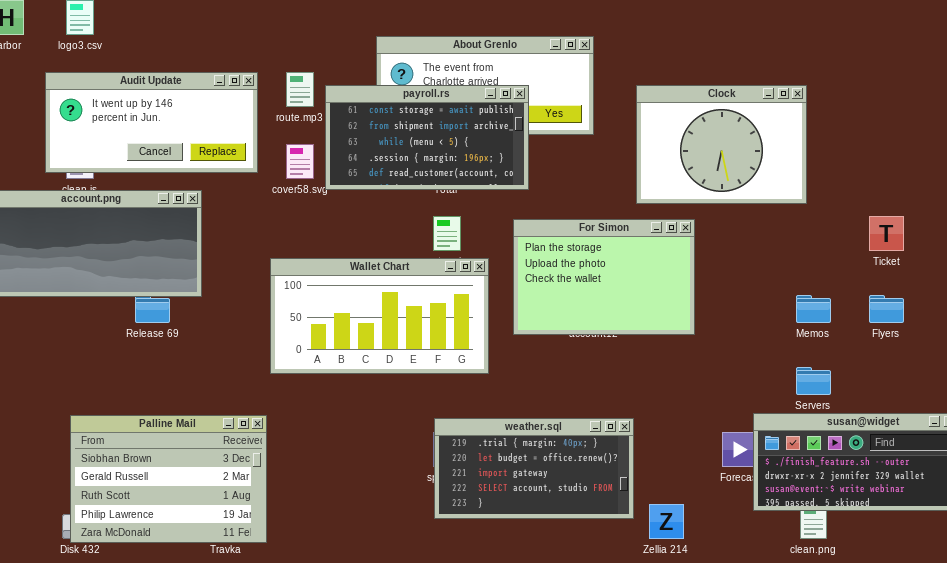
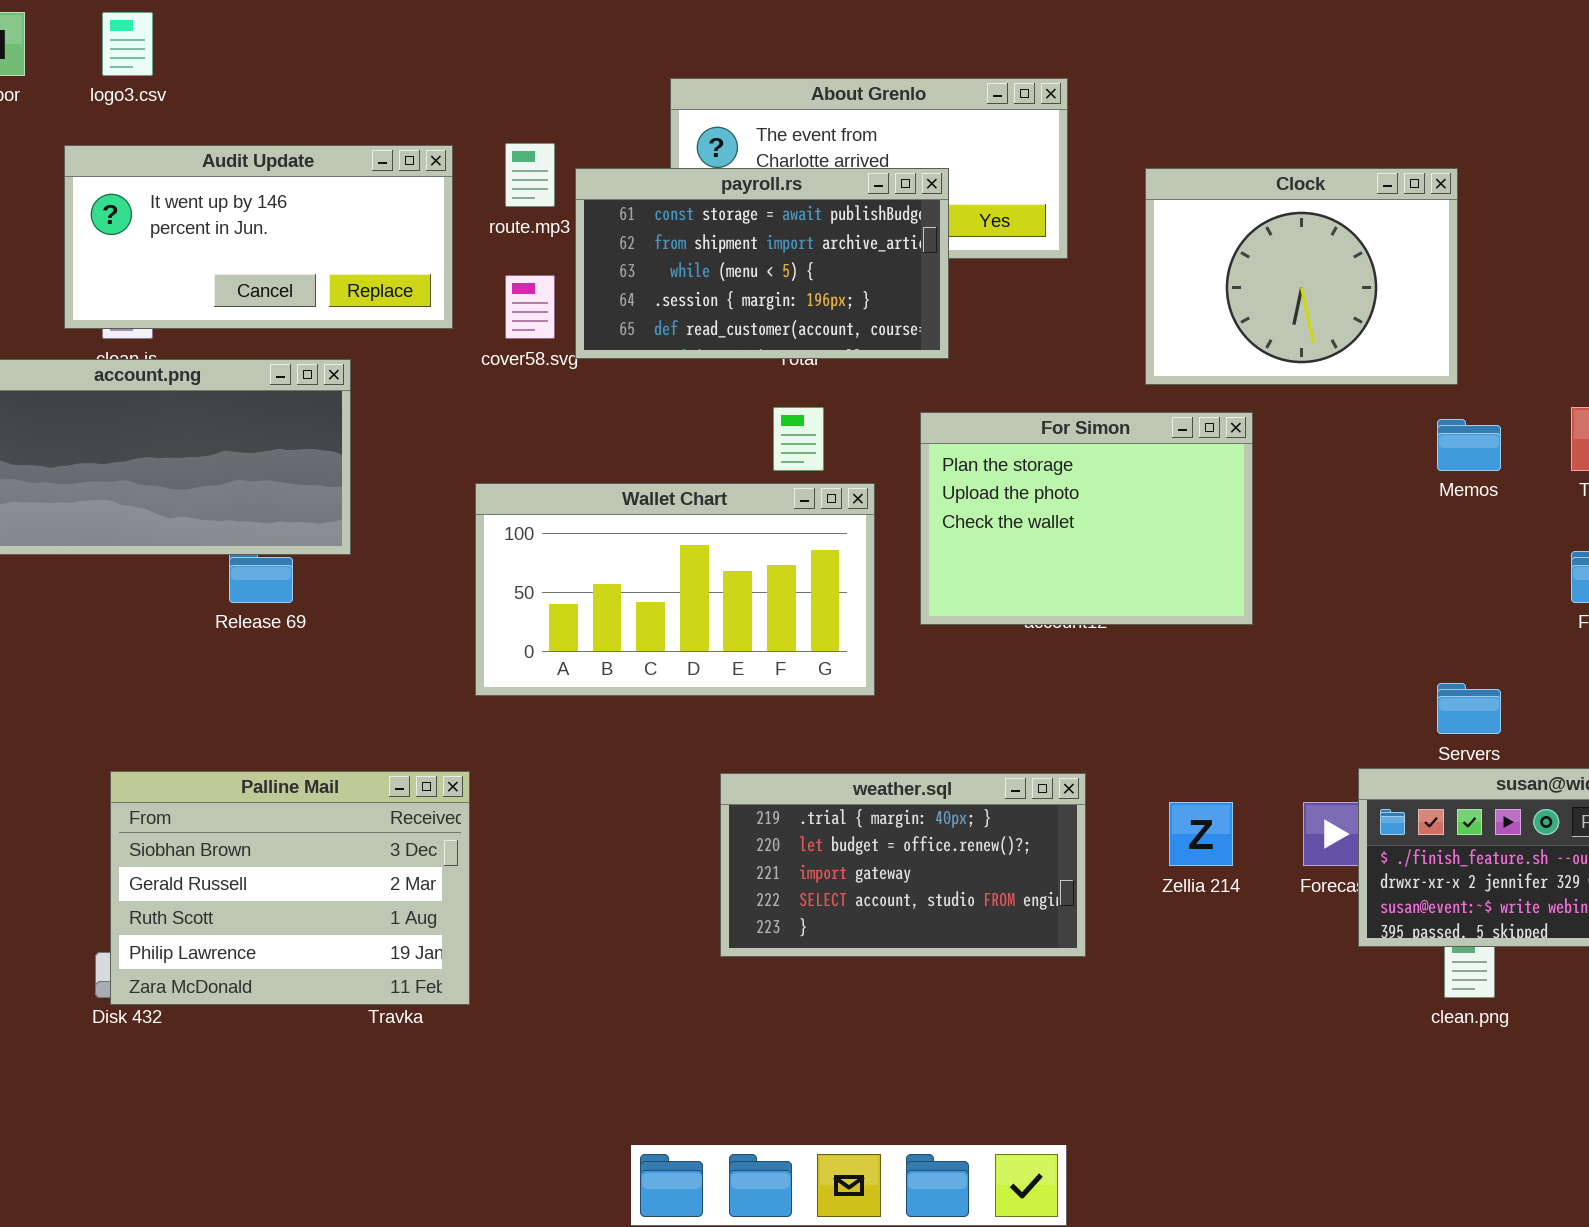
Memos: [796,295,831,323] -> [1437,419,1501,471], moved
weather.sql: [434,418,634,519] -> [720,773,1086,957], moved
Zellia 214: [649,504,684,539] -> [1169,802,1233,866], moved

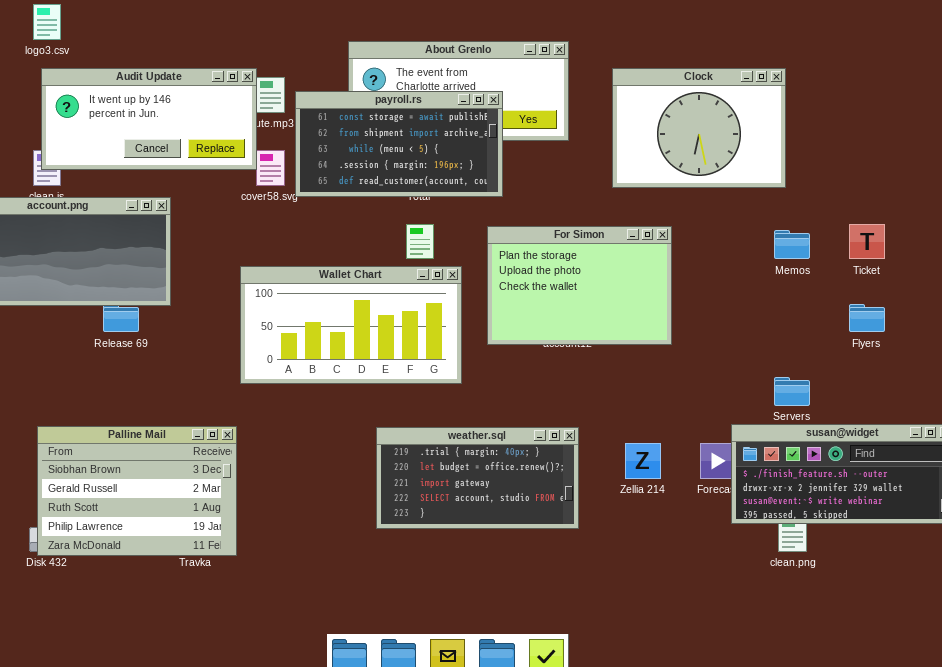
Audit Update: [64,145,453,329] -> [41,68,257,170], moved
Clock: [1145,168,1458,385] -> [612,68,786,188], moved

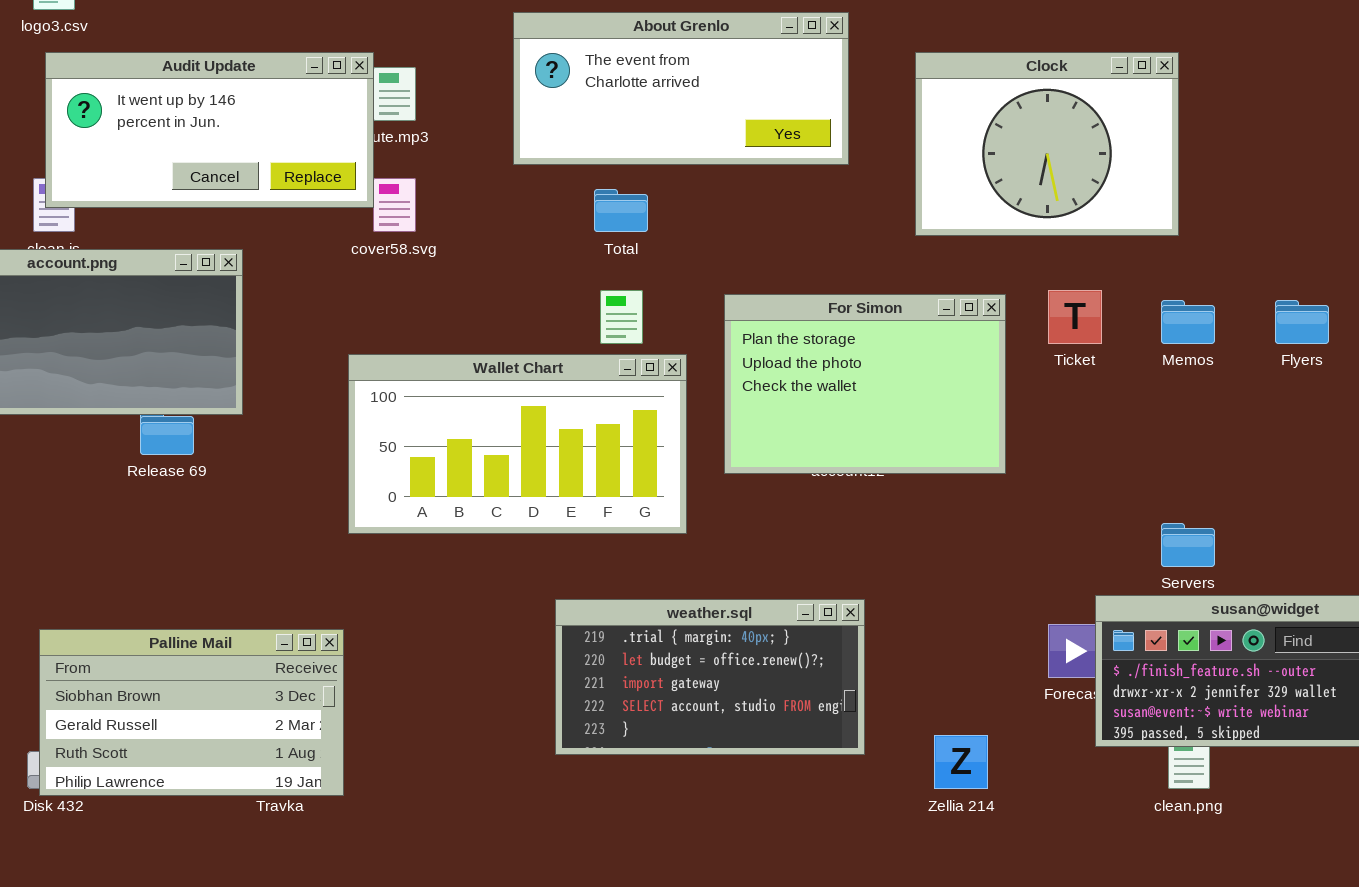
payroll.rs: [295,91,503,197] -> none, closed
Ticket: [849,224,885,259] -> [1048,290,1102,344], moved
Flyers: [849,304,885,332] -> [1275,300,1329,344], moved
Palline Mail: [37,426,237,556] -> [39,629,344,796], resized
Zellia 214: [625,443,661,479] -> [934,735,988,789], moved

